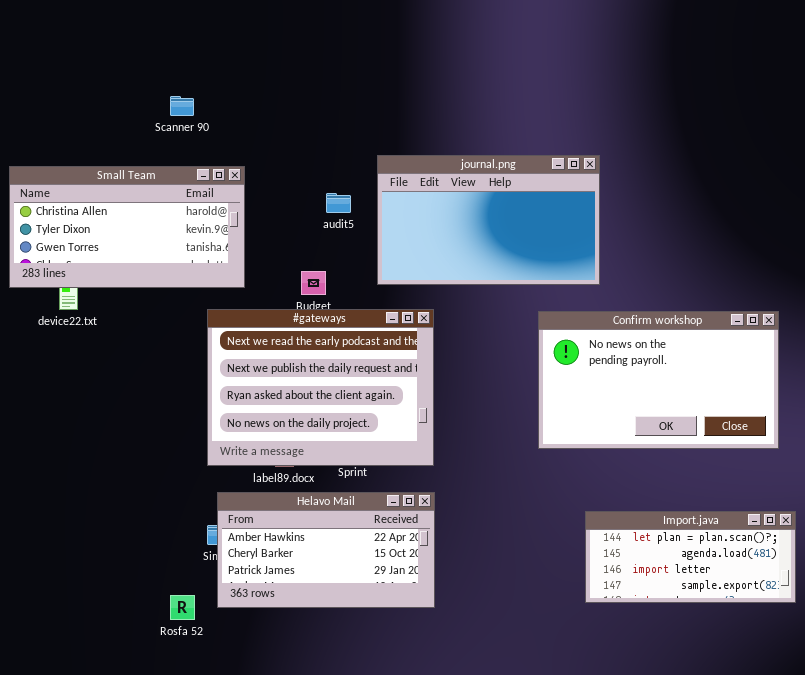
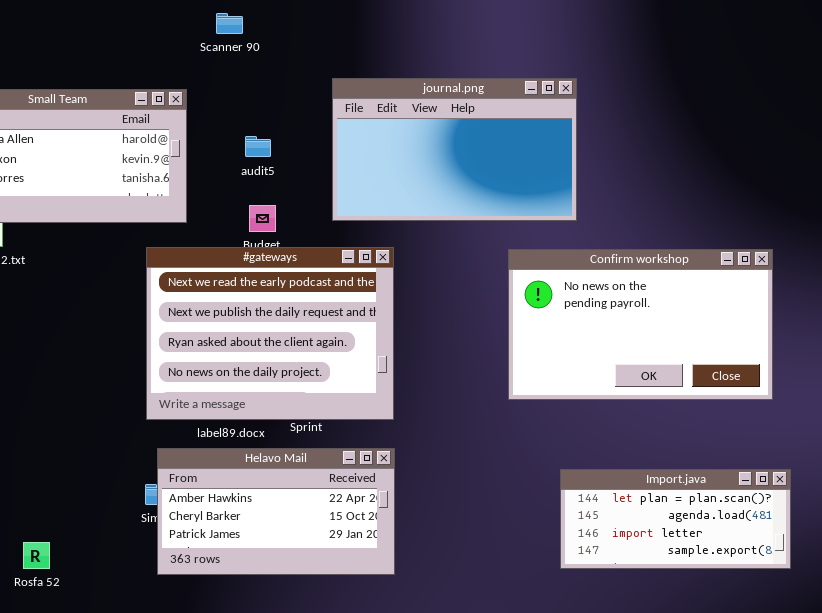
Scanner 90: [170,96,194,116] -> [216,13,243,34], moved
audit5: [326,193,351,213] -> [245,136,271,157], moved
Rosfa 52: [170,595,195,620] -> [23,542,50,569], moved

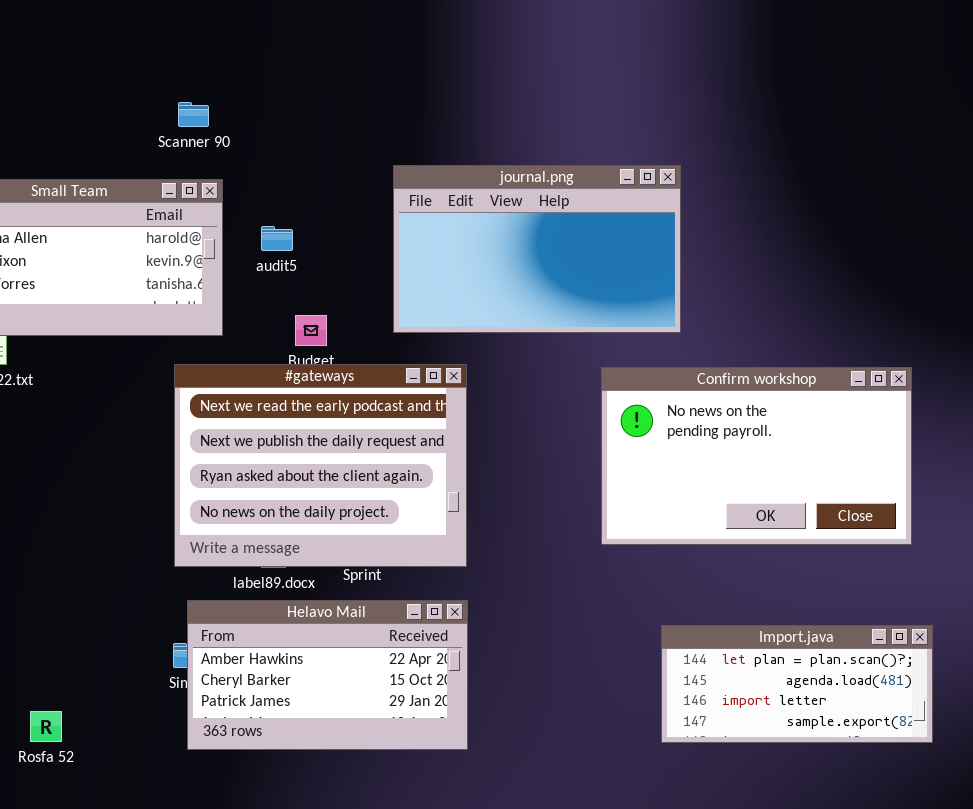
Scanner 90: [216,13,243,34] -> [178,102,209,127], moved
audit5: [245,136,271,157] -> [261,226,293,251], moved

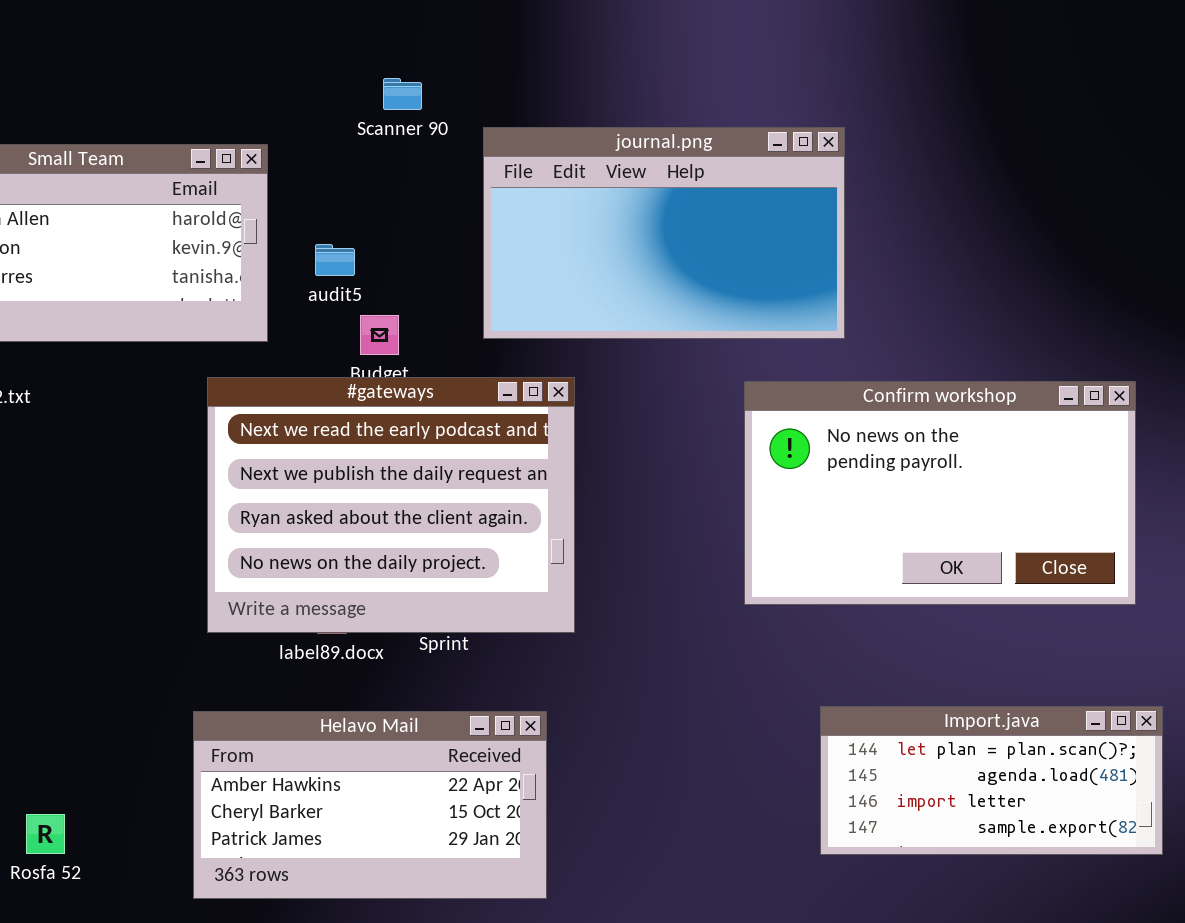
Scanner 90: [178,102,209,127] -> [383,78,422,110], moved
audit5: [261,226,293,251] -> [315,244,355,276], moved
Helavo Mail: [187,600,468,750] -> [193,711,547,899], moved

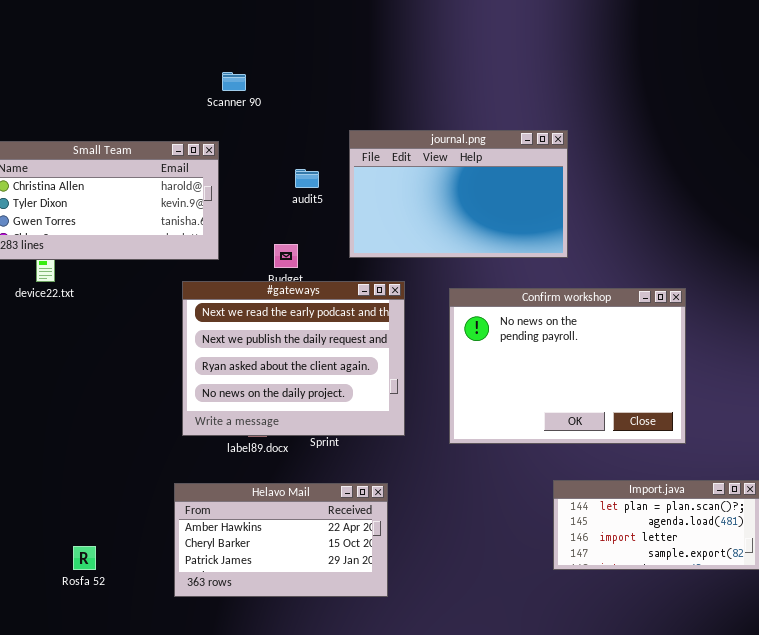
Scanner 90: [383,78,422,110] -> [222,72,246,91], moved
audit5: [315,244,355,276] -> [295,169,319,188], moved
Confirm workshop: [744,381,1136,605] -> [449,288,686,444], moved, resized

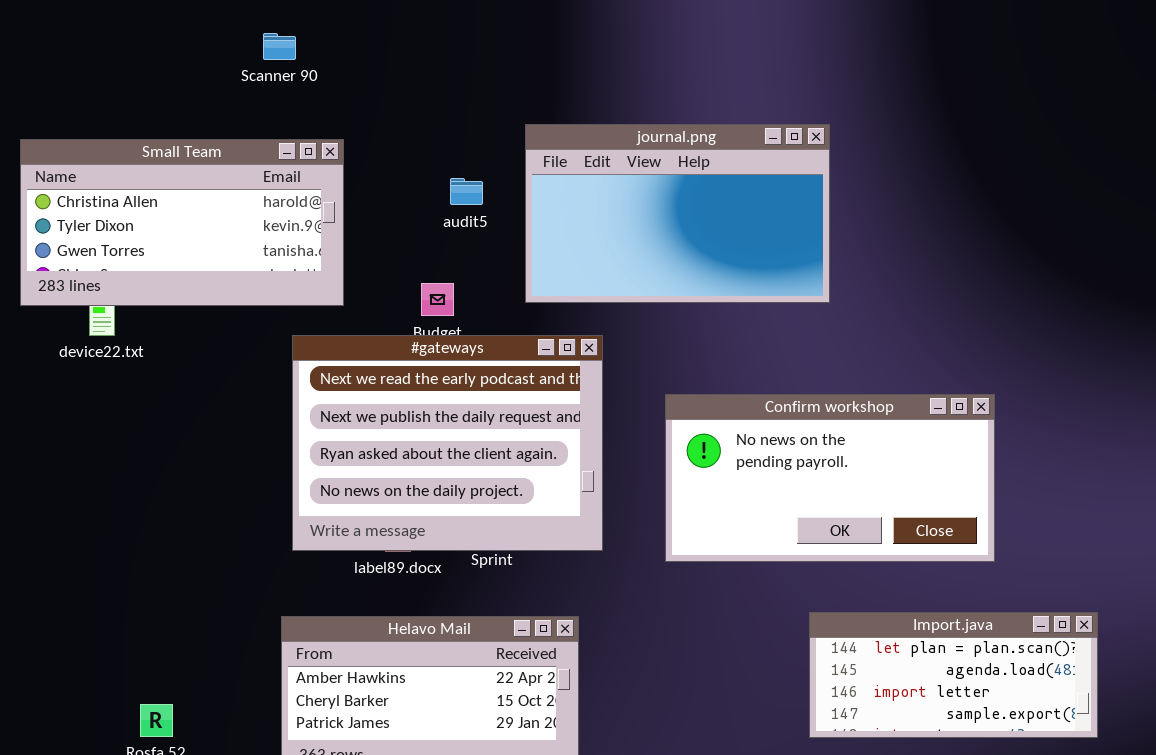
Scanner 90: [222,72,246,91] -> [263,33,296,60], moved
Confirm workshop: [449,288,686,444] -> [665,394,995,562], resized

